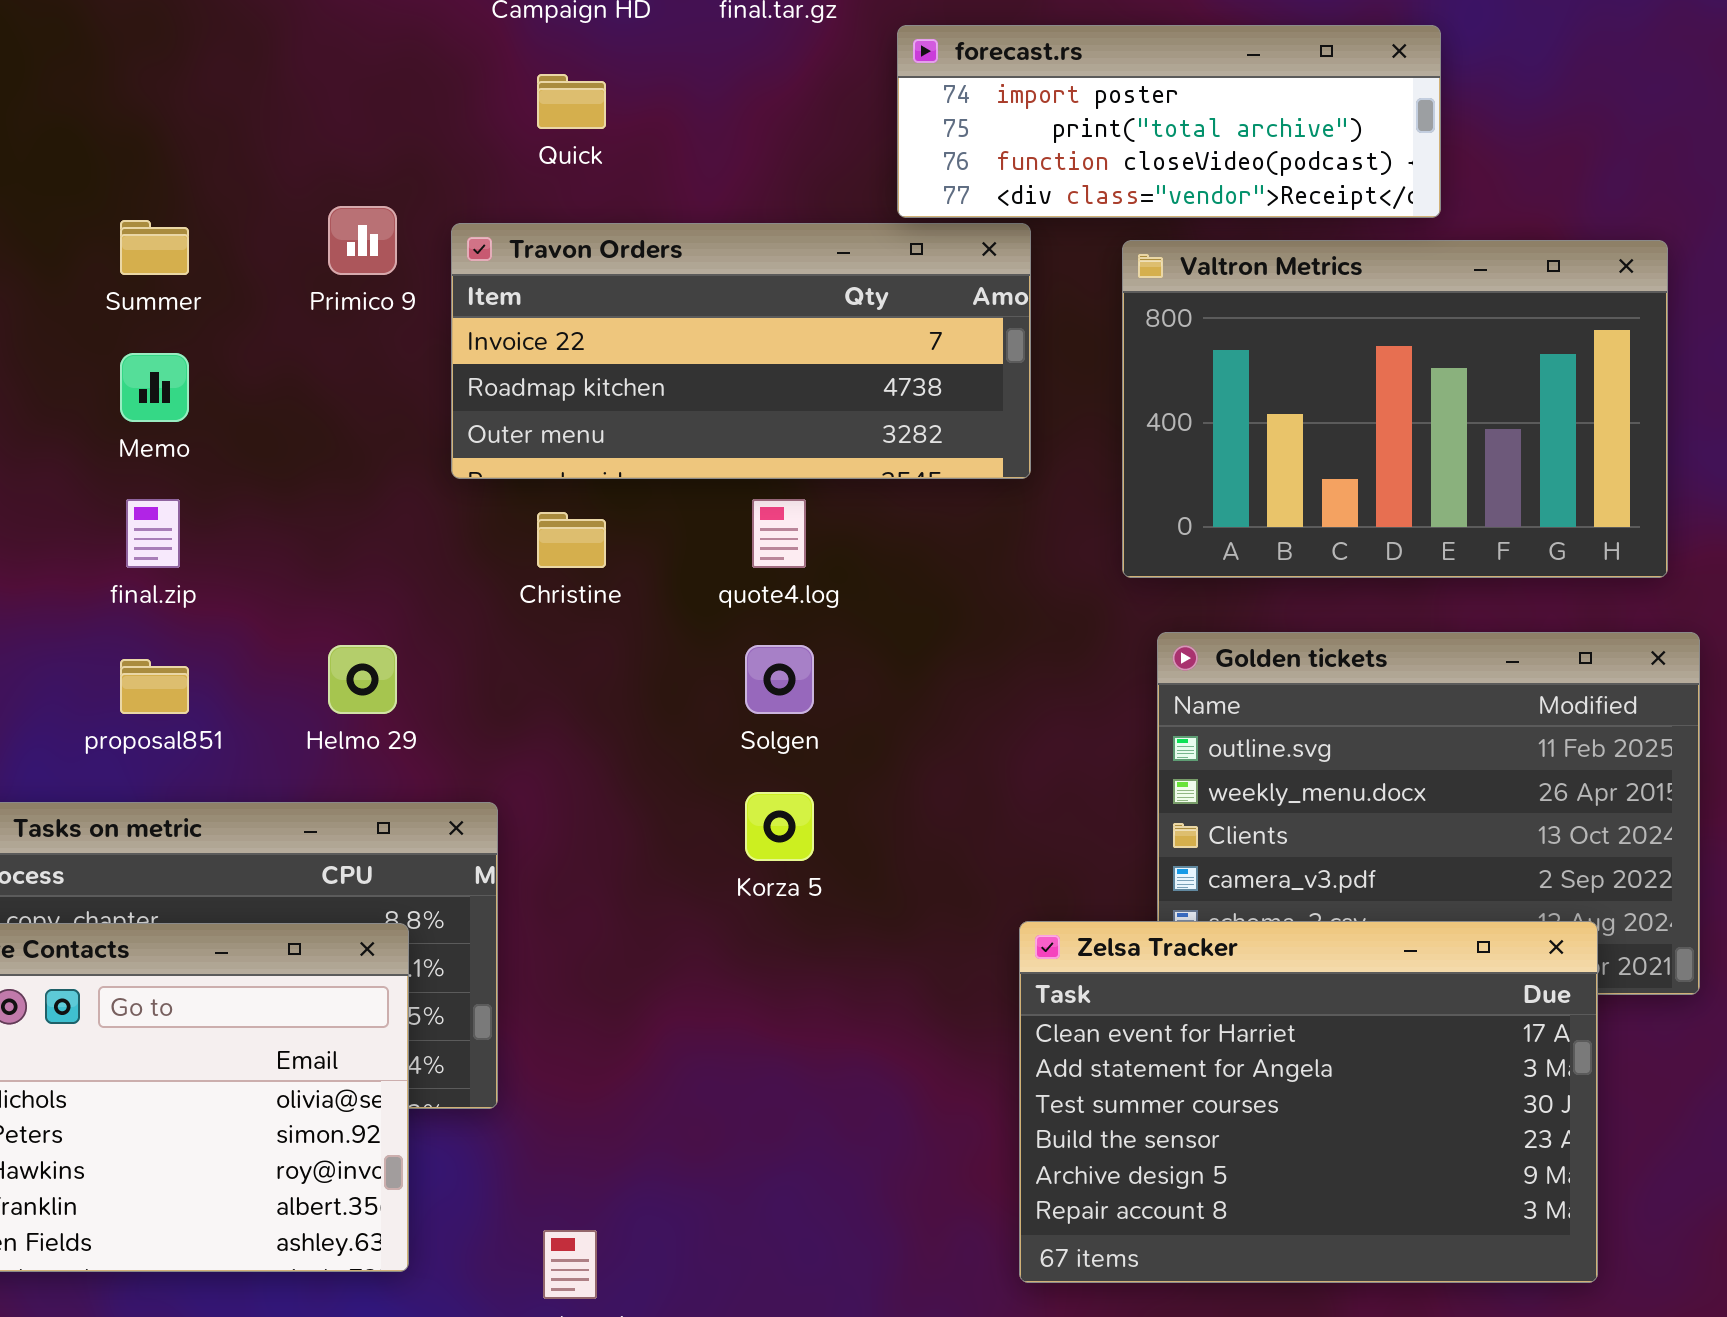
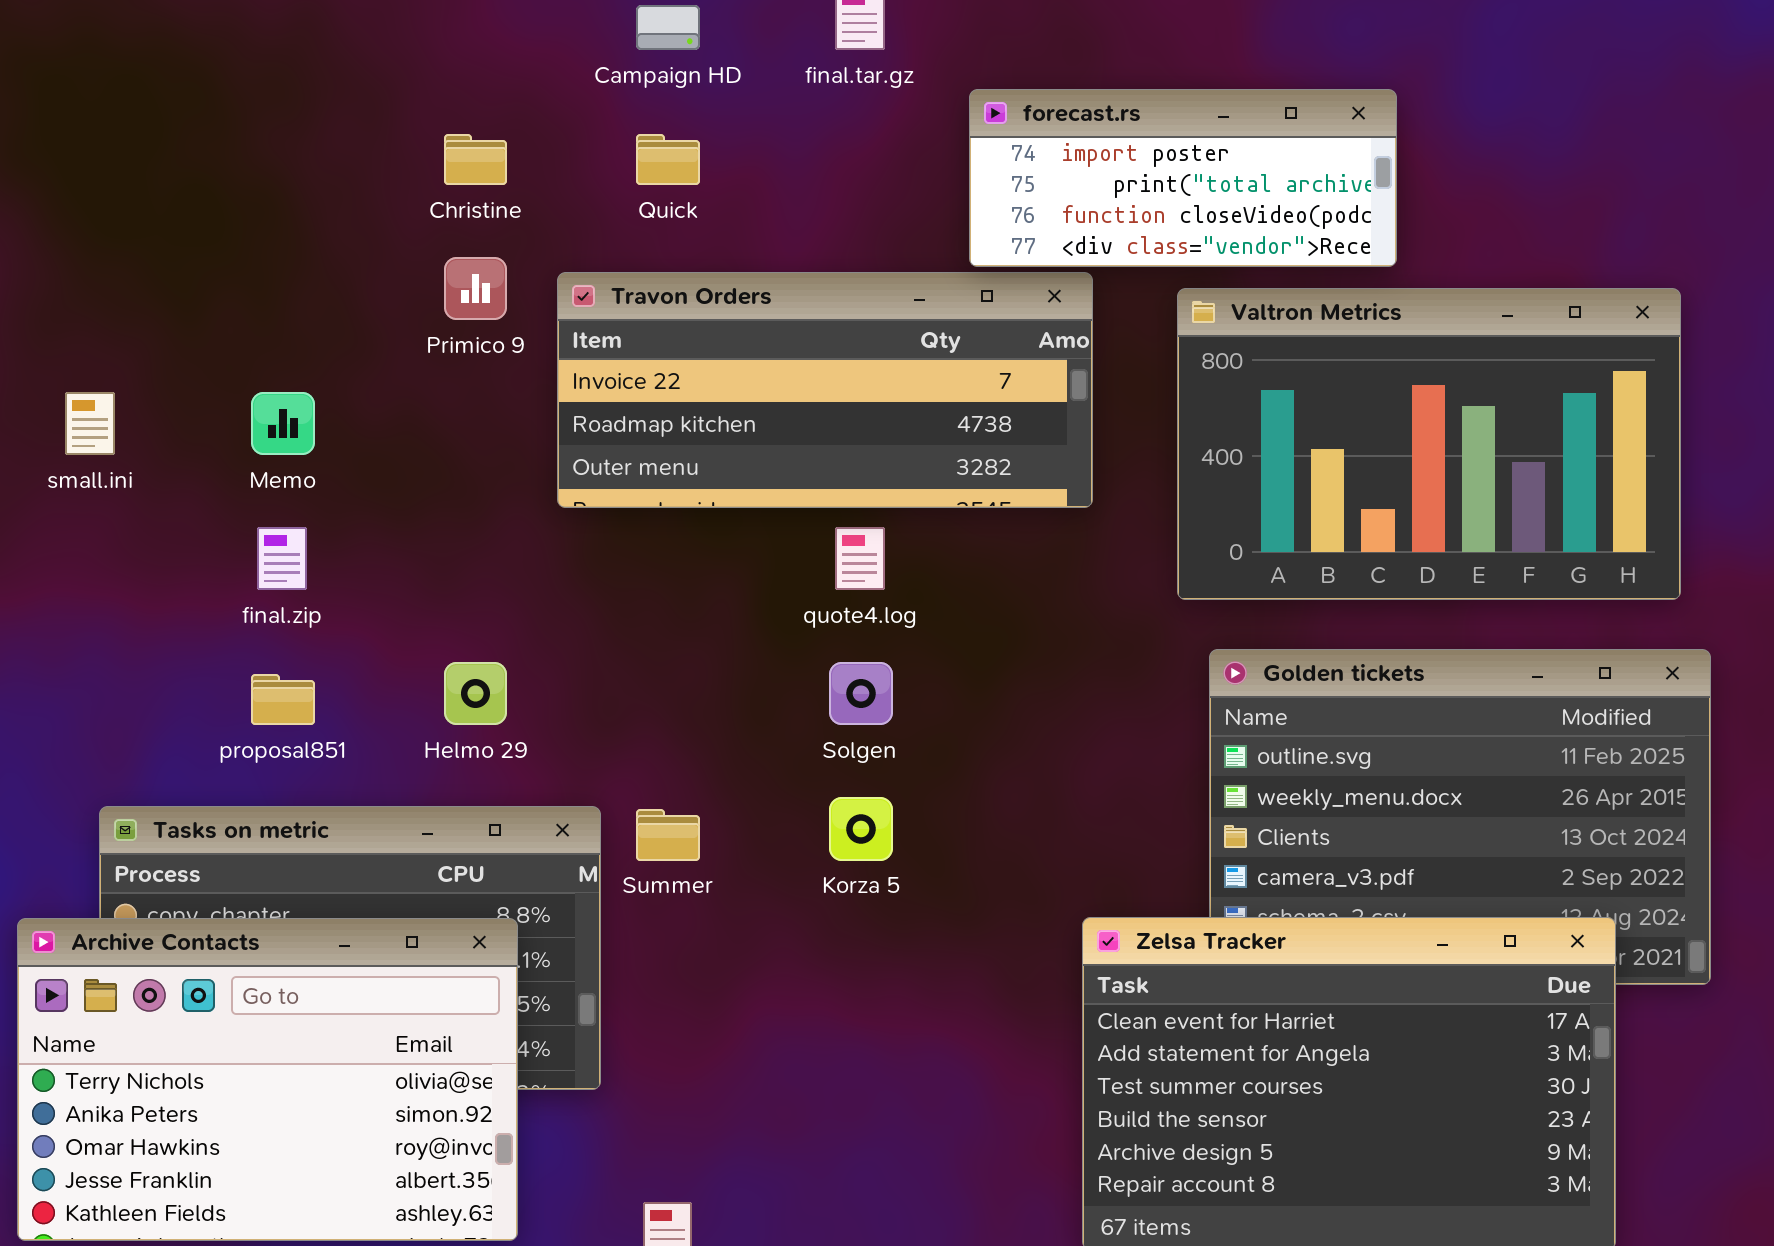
forecast.rs: [897,25,1441,218] -> [969,89,1397,267], resized
Summer: [120,220,189,275] -> [636,809,700,861], moved
Christine: [537,512,606,568] -> [444,134,507,185], moved

